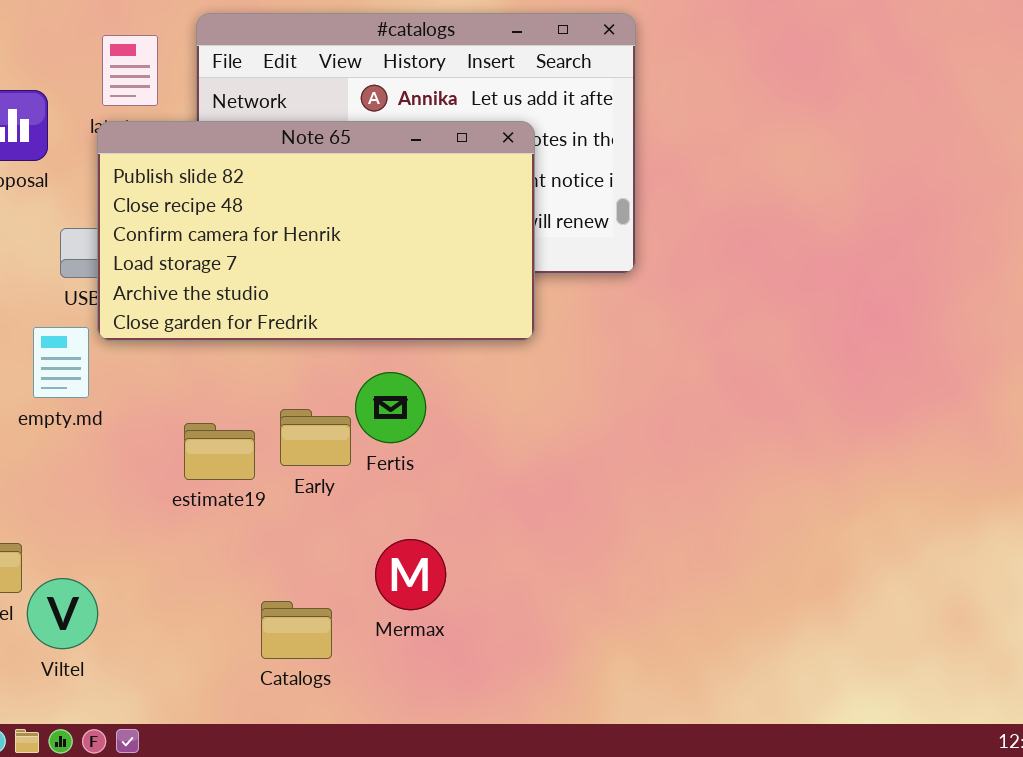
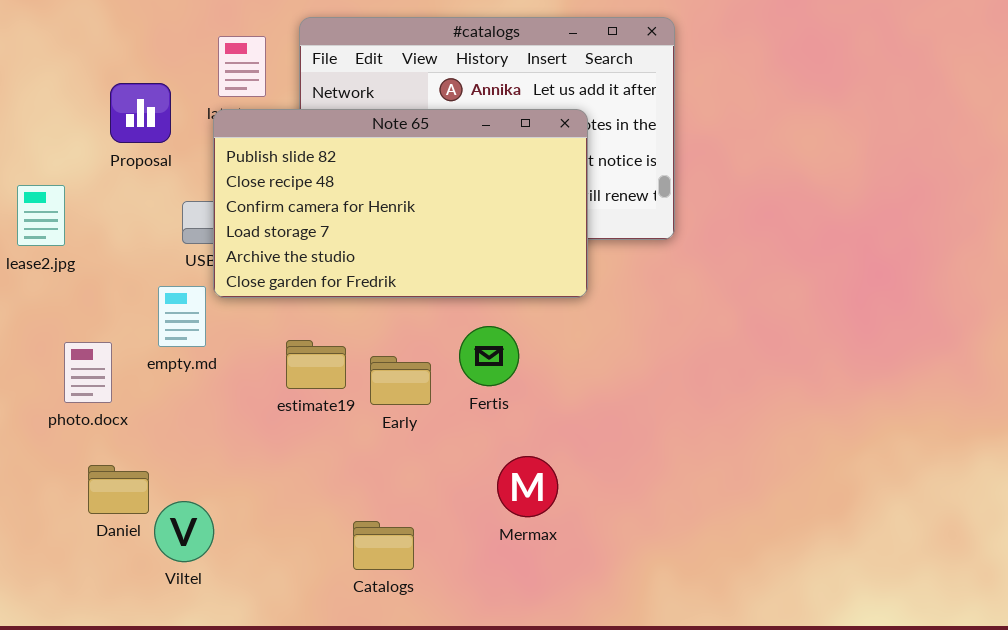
Fertis: [355,372,426,443] -> [459,326,519,386], moved
estimate19: [184,423,255,480] -> [286,340,346,389], moved
Mermax: [375,539,446,610] -> [497,456,558,517], moved

